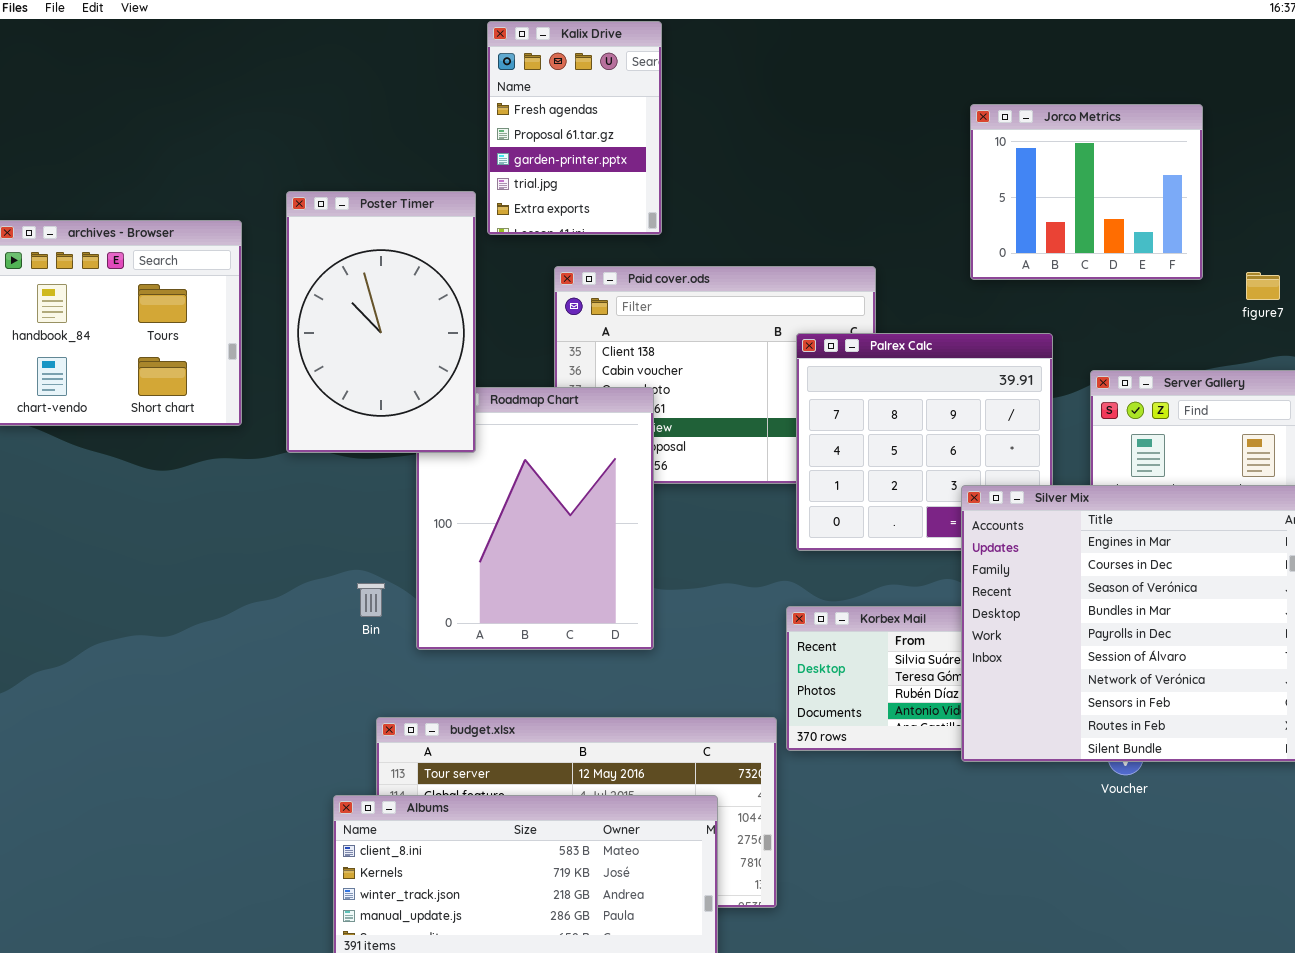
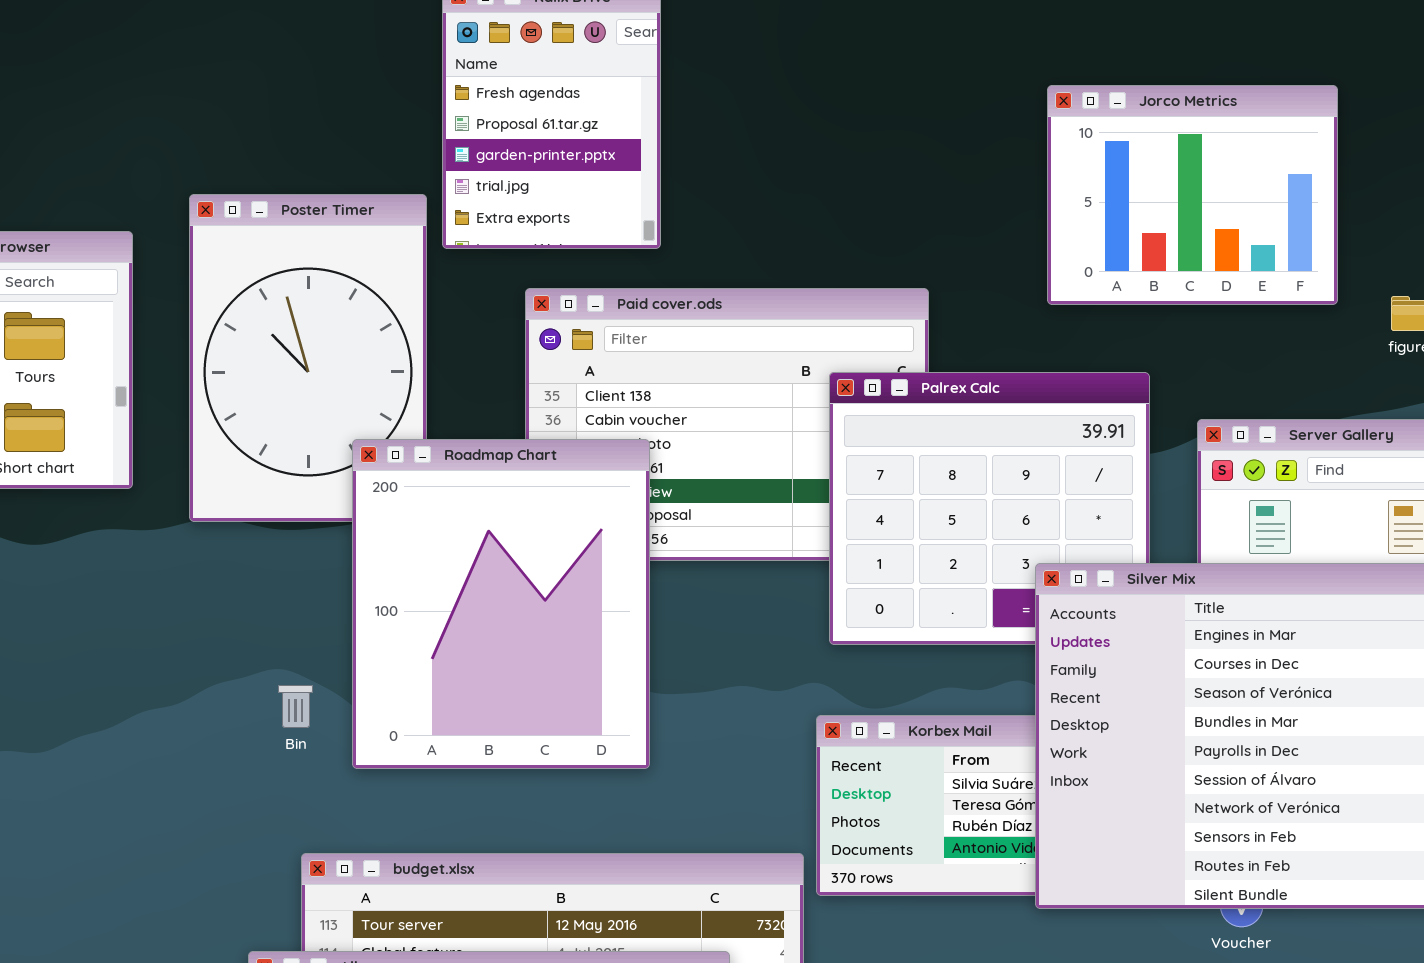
Roadmap Chart: [416,387,654,650] -> [352,439,650,769], raised

